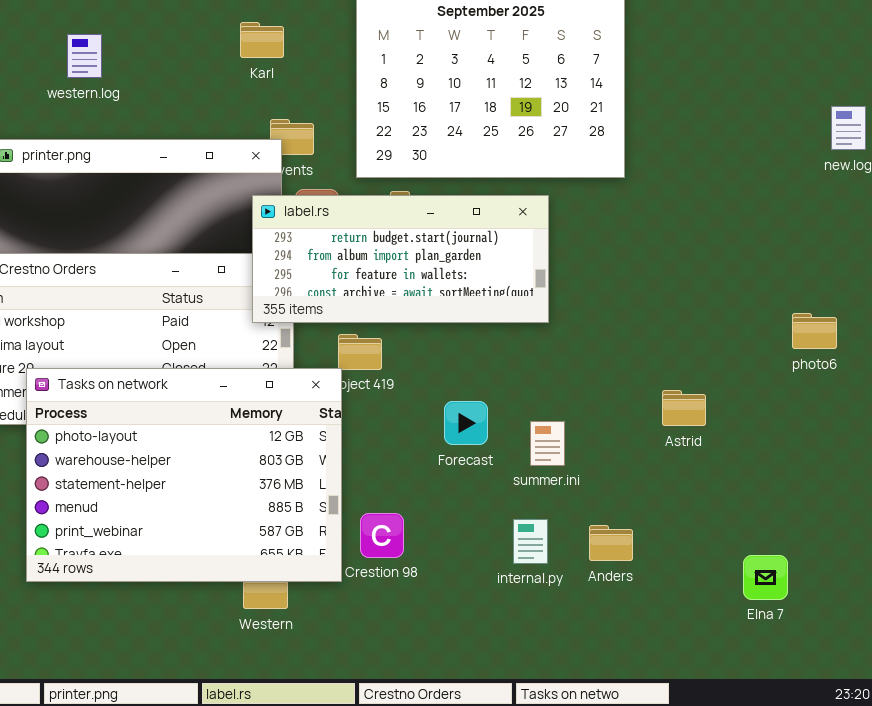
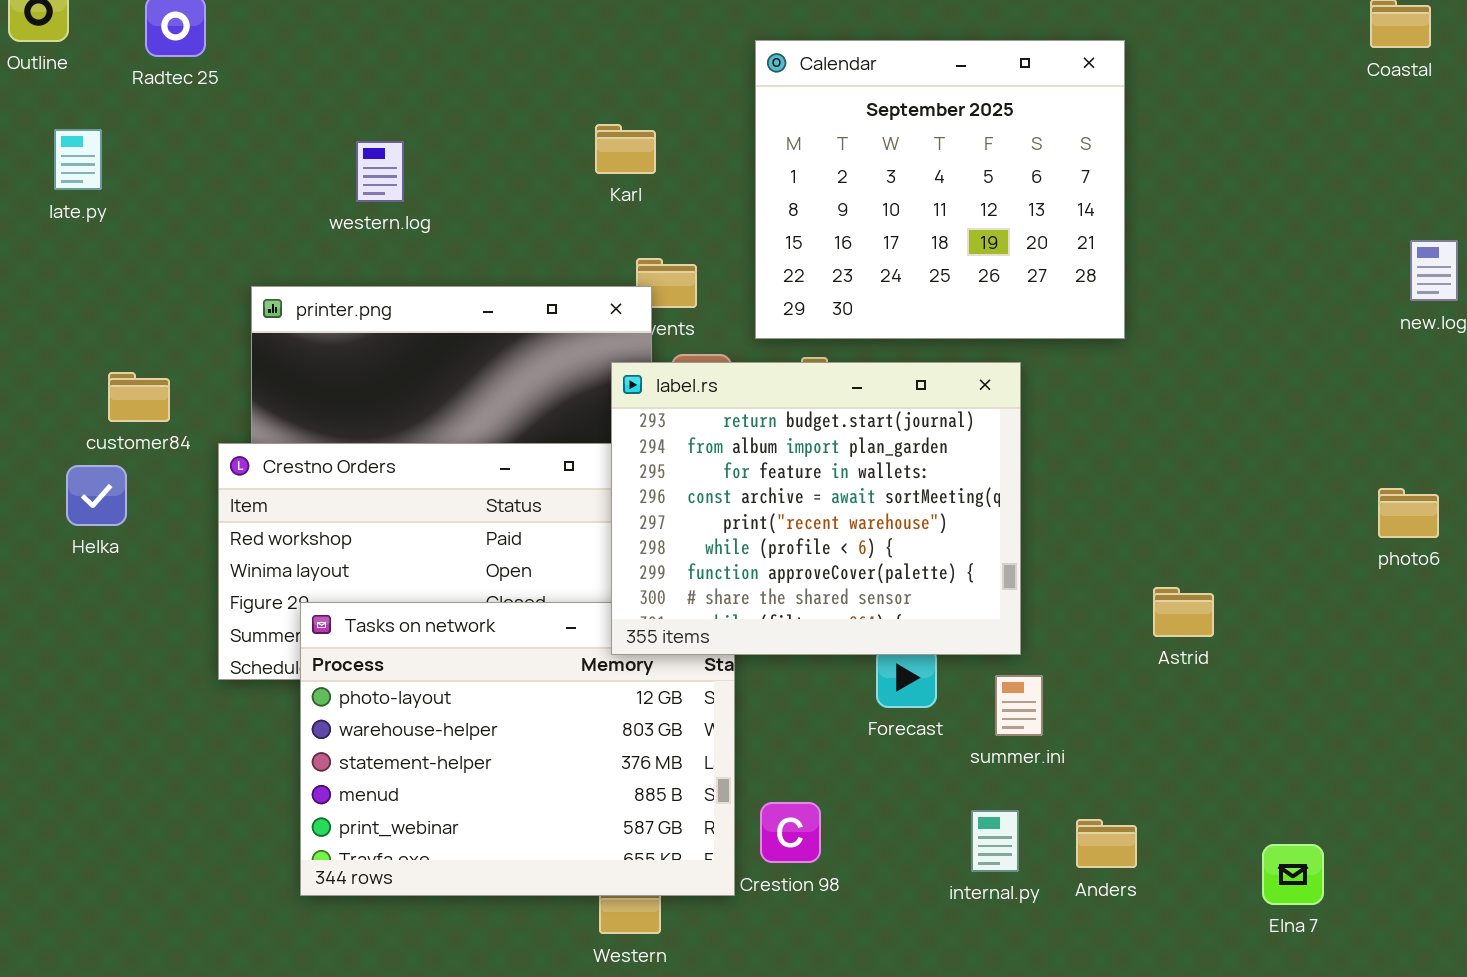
label.rs: [252,195,549,323] -> [611,362,1021,655], resized
photo6: [792,313,837,349] -> [1378,488,1439,538], moved
Astrid: [662,390,706,426] -> [1153,587,1214,637], moved
Elna 7: [743,555,788,600] -> [1262,844,1324,905], moved

